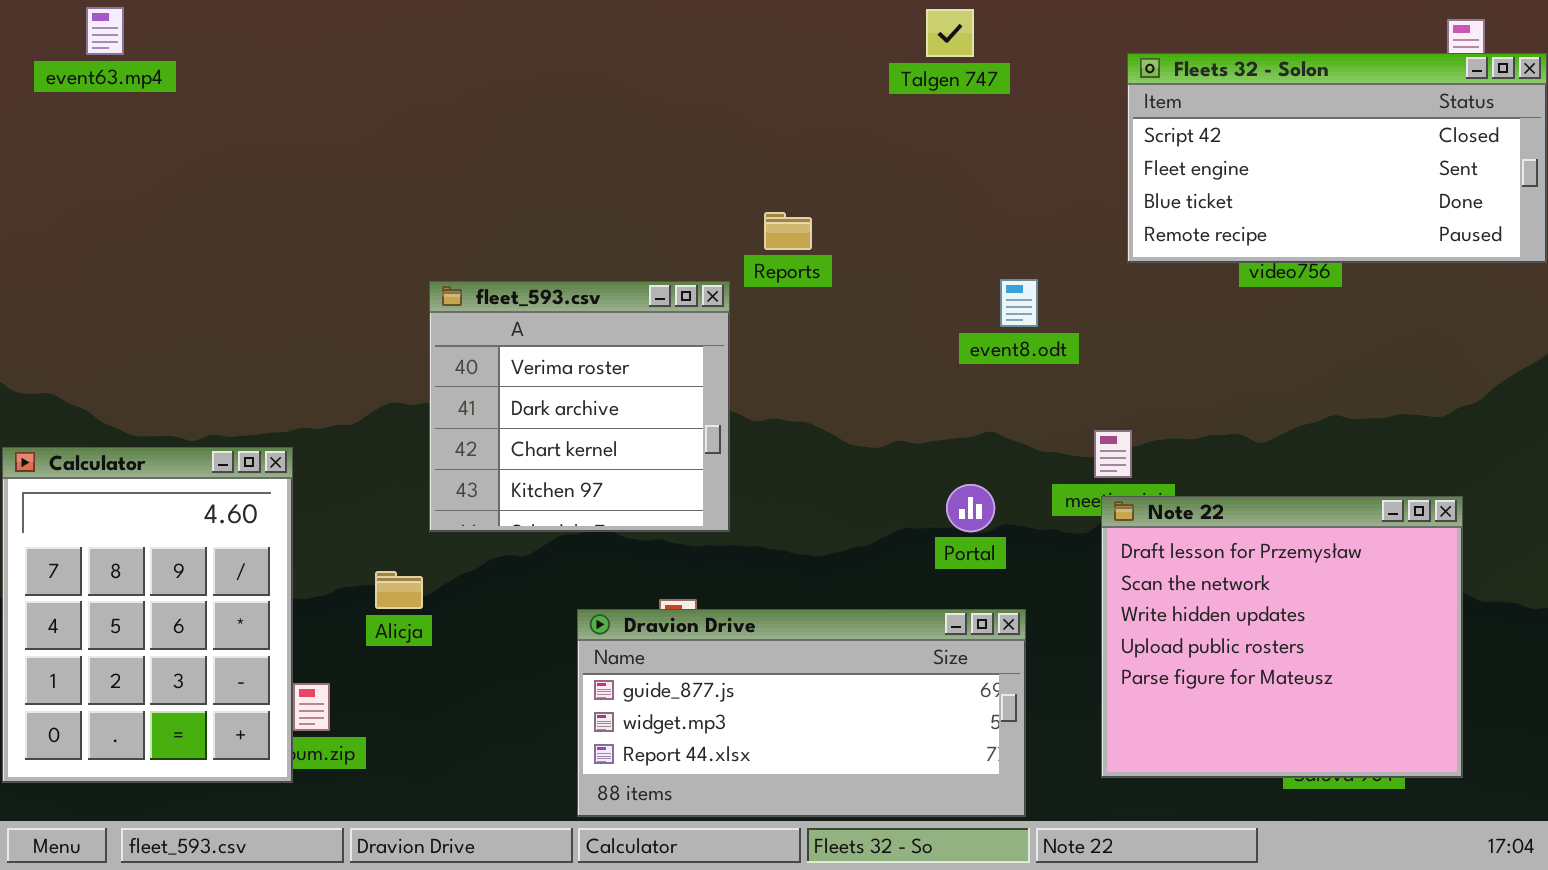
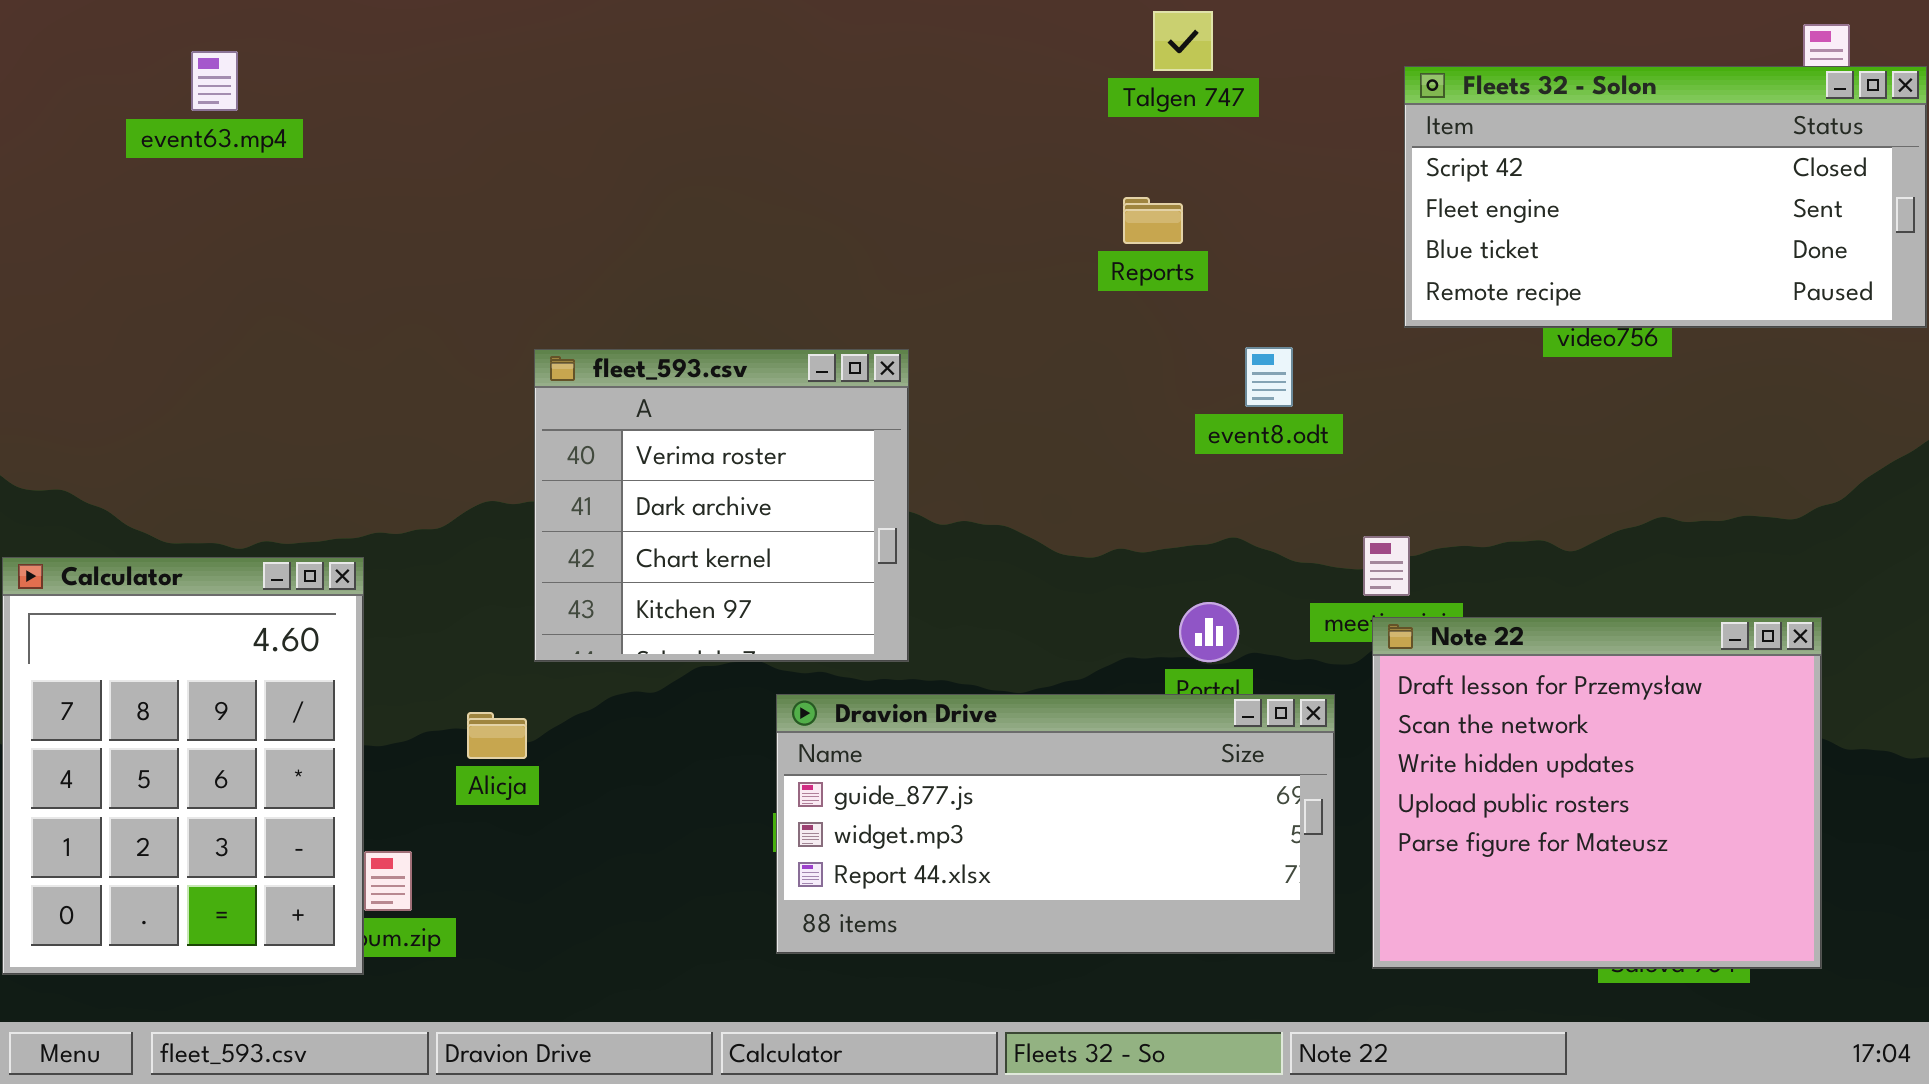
event63.mp4: [86,7,124,55] -> [191,51,238,111], moved
Reports: [764,212,812,250] -> [1123,197,1183,244], moved
Dravion Drive: [577,609,1026,817] -> [776,694,1335,954], moved

